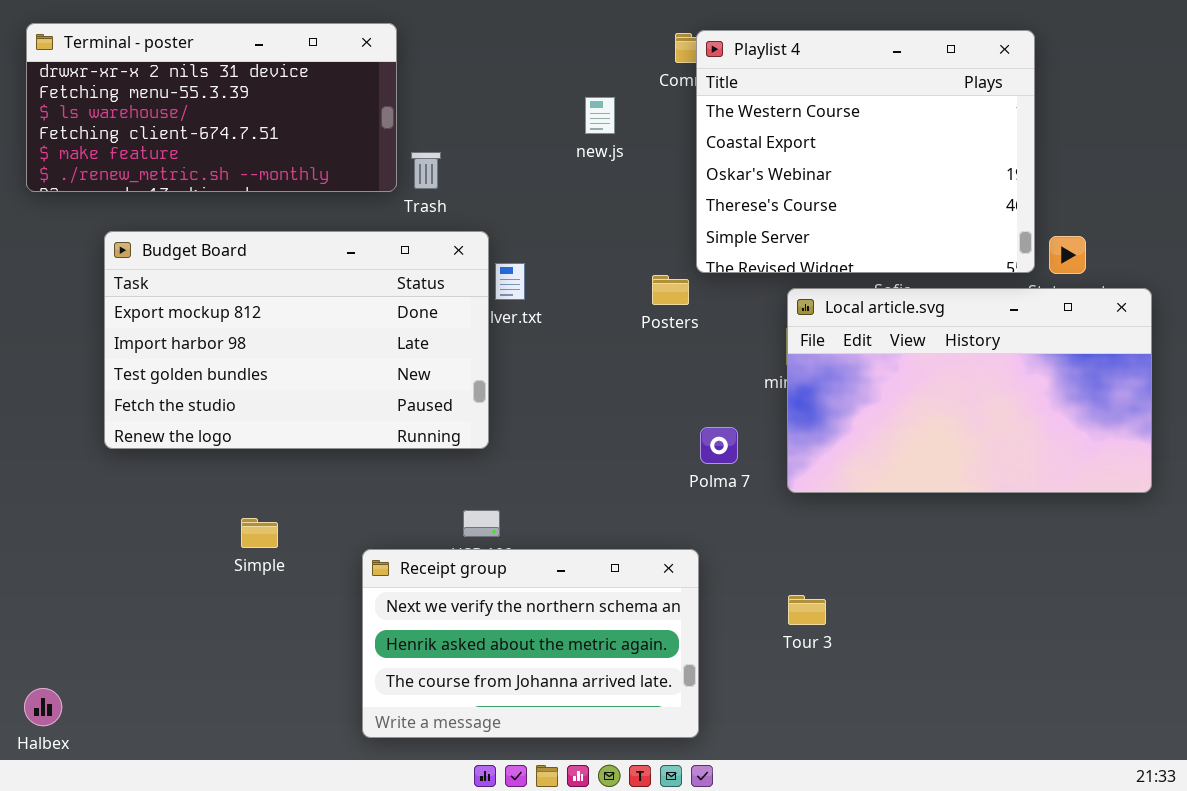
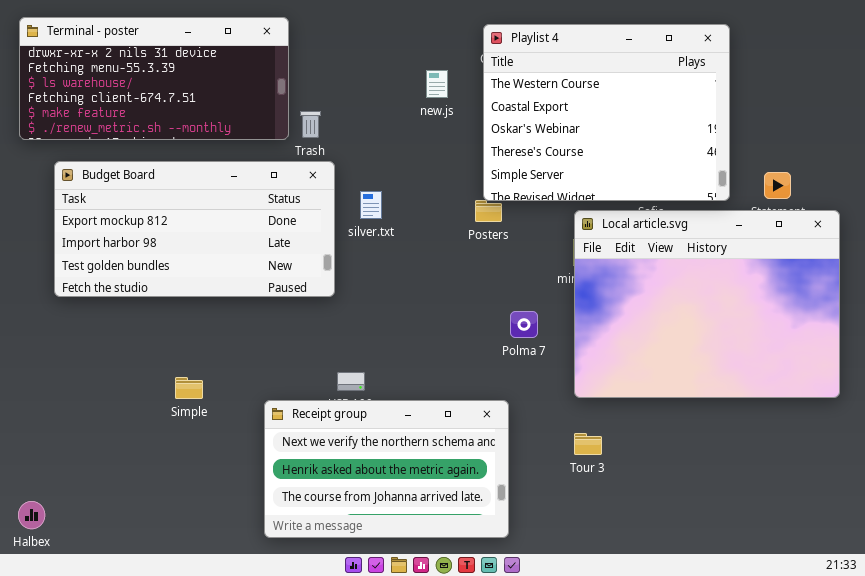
Playlist 4: [696,30,1035,273] -> [483,24,730,201], moved
Budget Board: [104,231,489,449] -> [54,161,335,297], moved, resized
Local article.svg: [787,288,1152,493] -> [574,210,840,398], resized

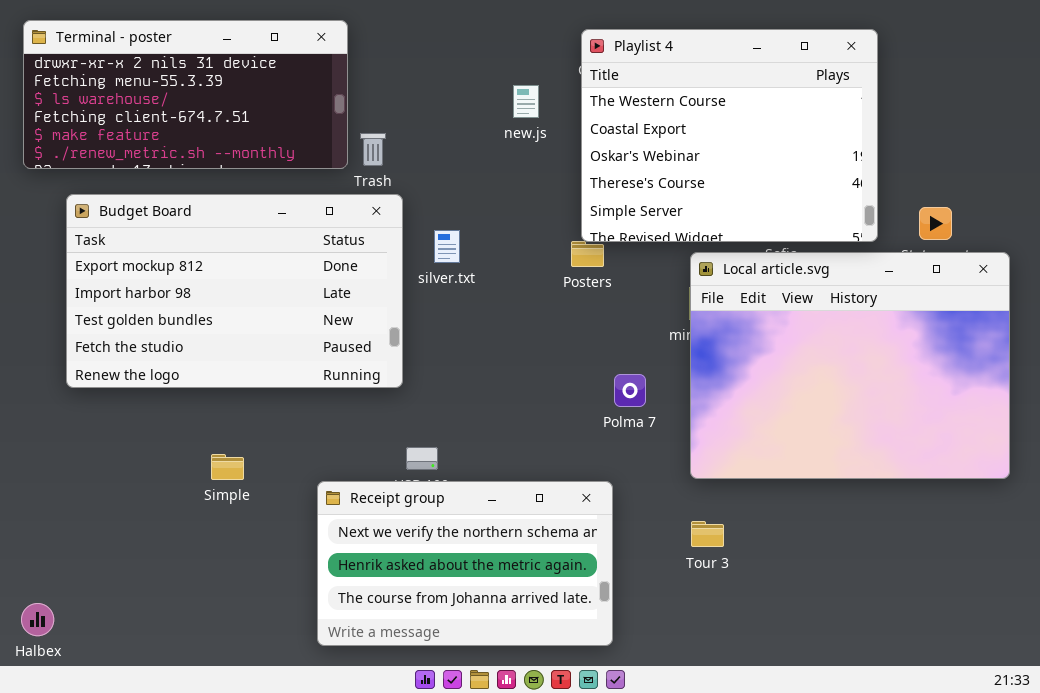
Budget Board: [54,161,335,297] -> [66,194,403,388], resized

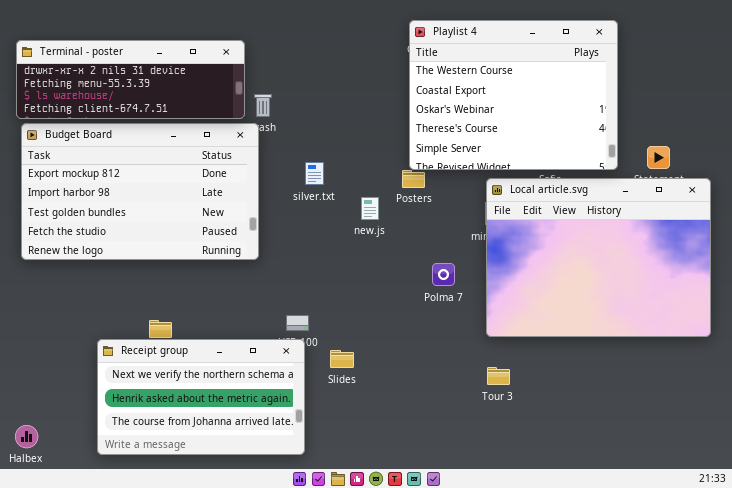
Terminal - poster: [23,20,348,169] -> [16,40,245,119], resized
new.js: [513,85,539,118] -> [361,197,379,220], moved
Budget Board: [66,194,403,388] -> [21,123,259,260], moved
Receipt group: [317,481,613,646] -> [97,339,305,455], moved

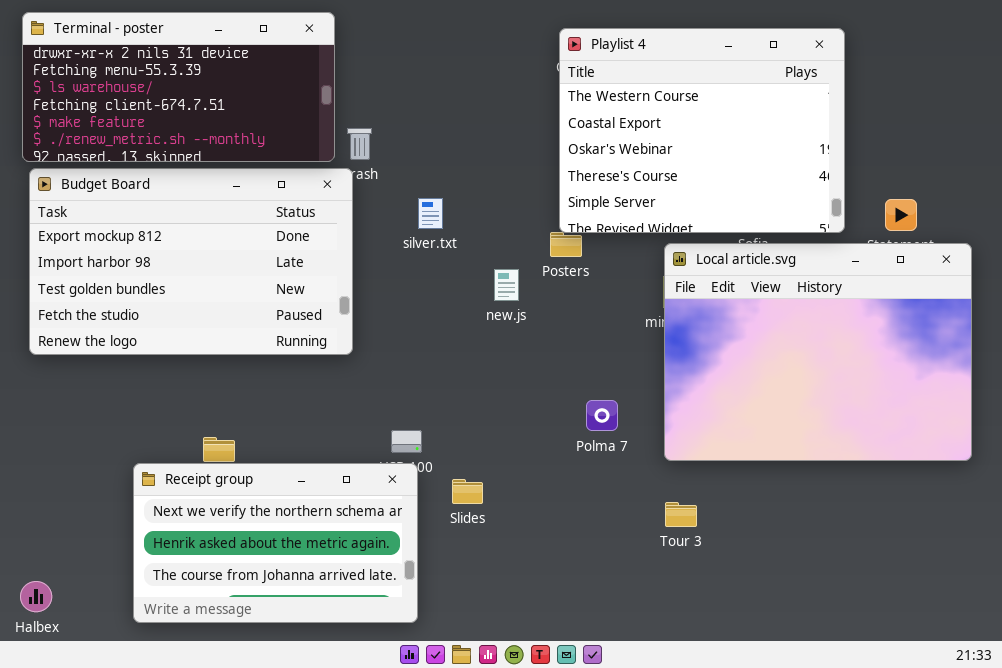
Terminal - poster: [16,40,245,119] -> [22,12,335,162], resized
silver.txt: [305,162,324,185] -> [418,198,443,229], moved
Polma 7: [432,263,455,286] -> [586,400,618,431], moved

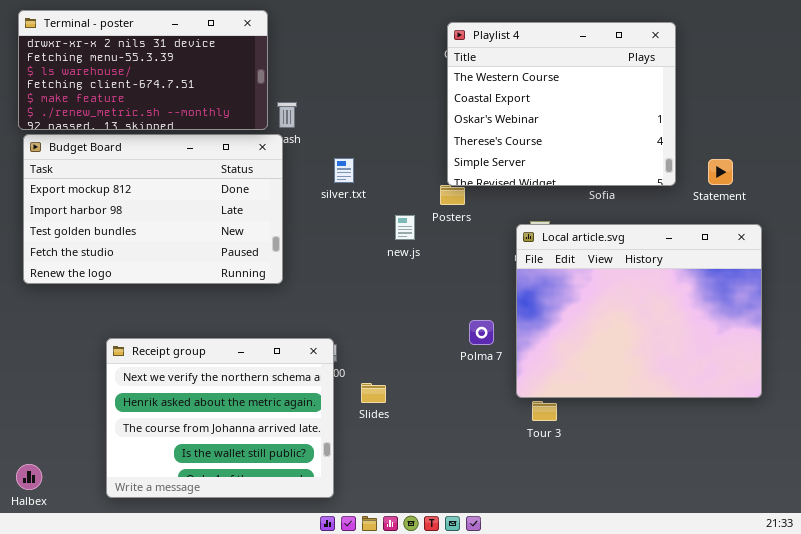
Local article.svg: [664,243,972,461] -> [516,224,762,398], moved
Receipt group: [133,463,418,623] -> [106,338,334,498], resized

